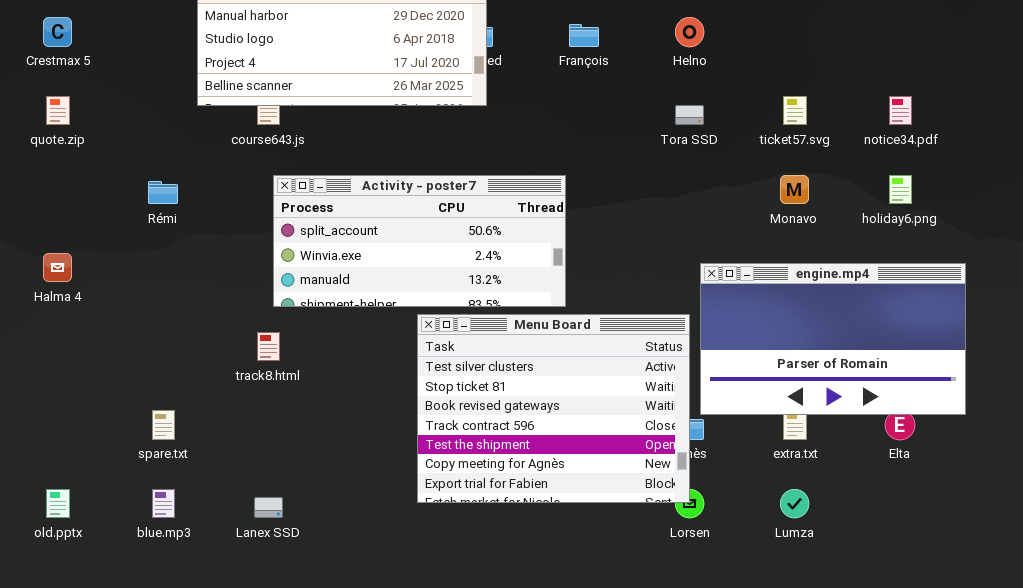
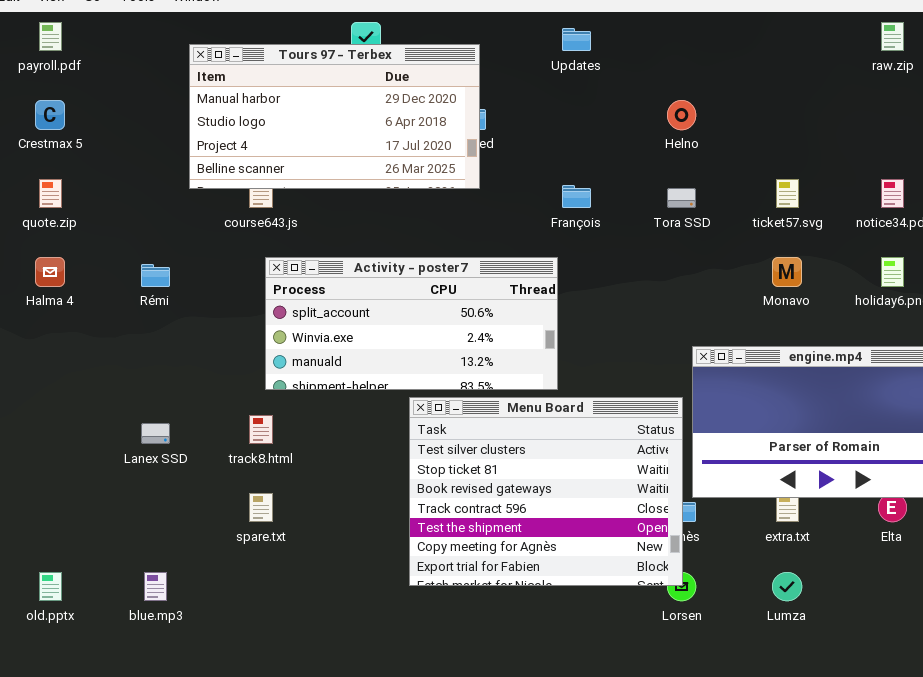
François: [569,24,599,47] -> [562,185,591,208], moved
Halma 4: [43,253,72,282] -> [35,257,65,287], moved
spare.txt: [152,410,175,440] -> [249,493,273,522], moved
Lanex SSD: [254,497,283,518] -> [141,423,170,444], moved

